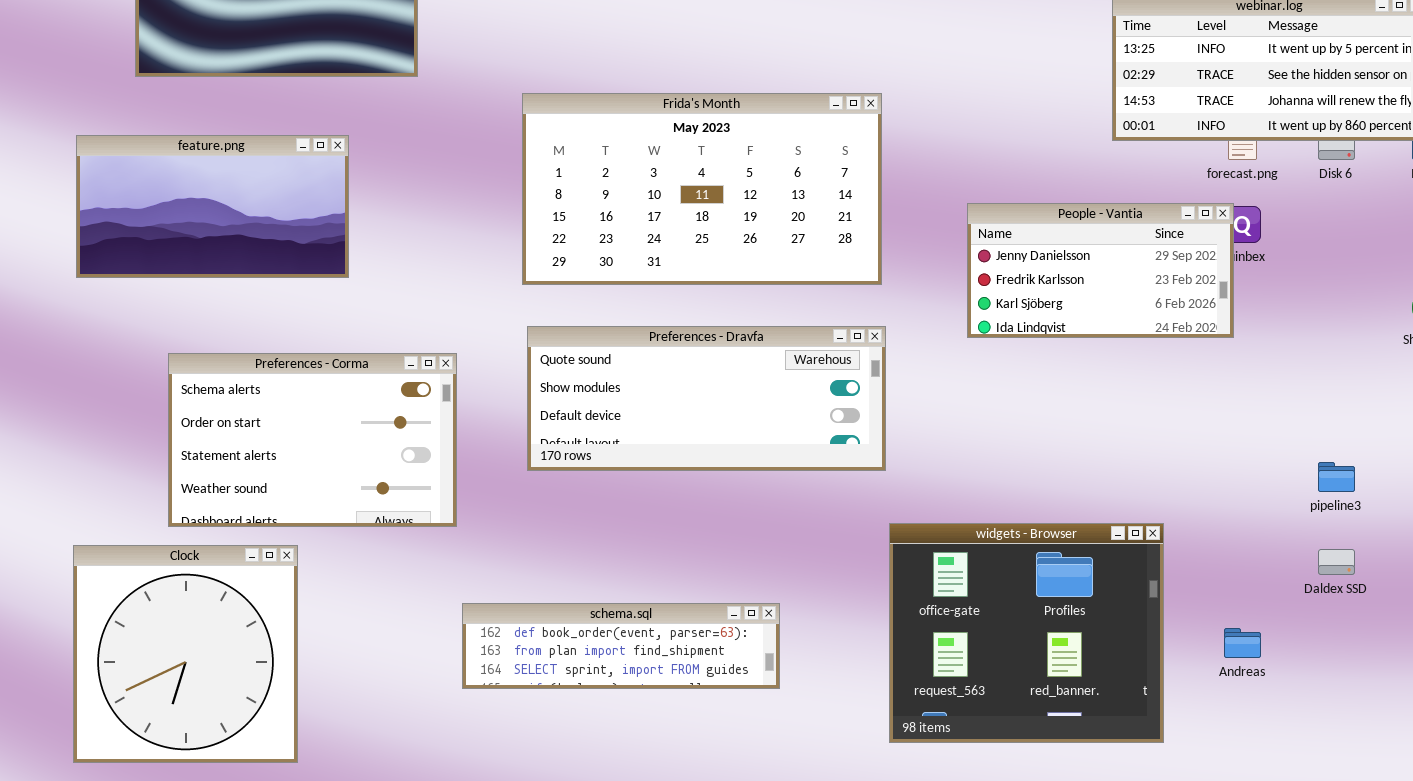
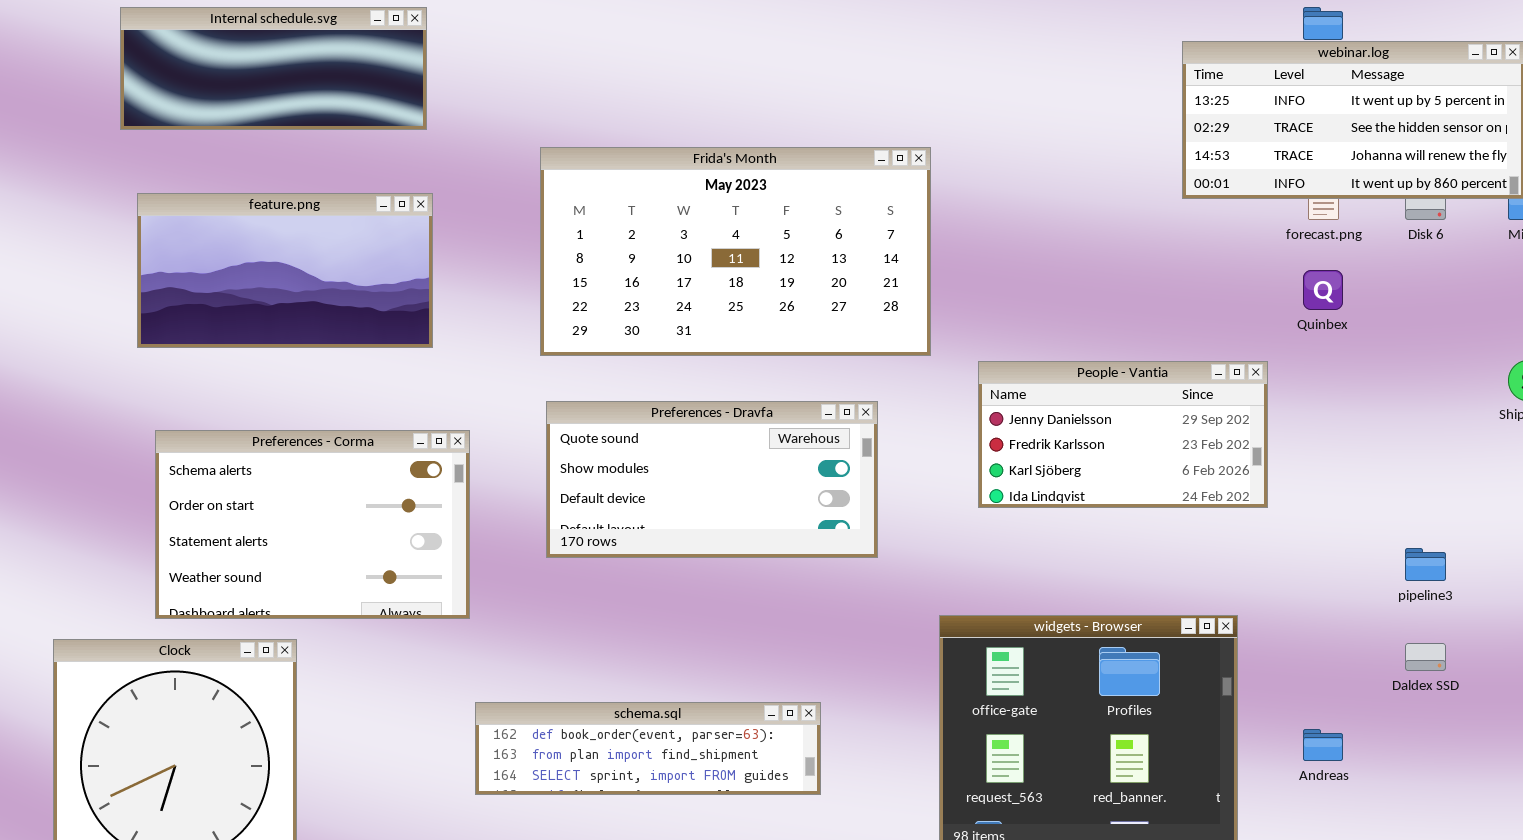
feature.png: [76,135,349,278] -> [137,193,433,348], moved
People - Vantia: [967,203,1234,338] -> [978,361,1268,508], moved
Preferences - Dravfa: [527,326,886,471] -> [546,401,878,558], resized

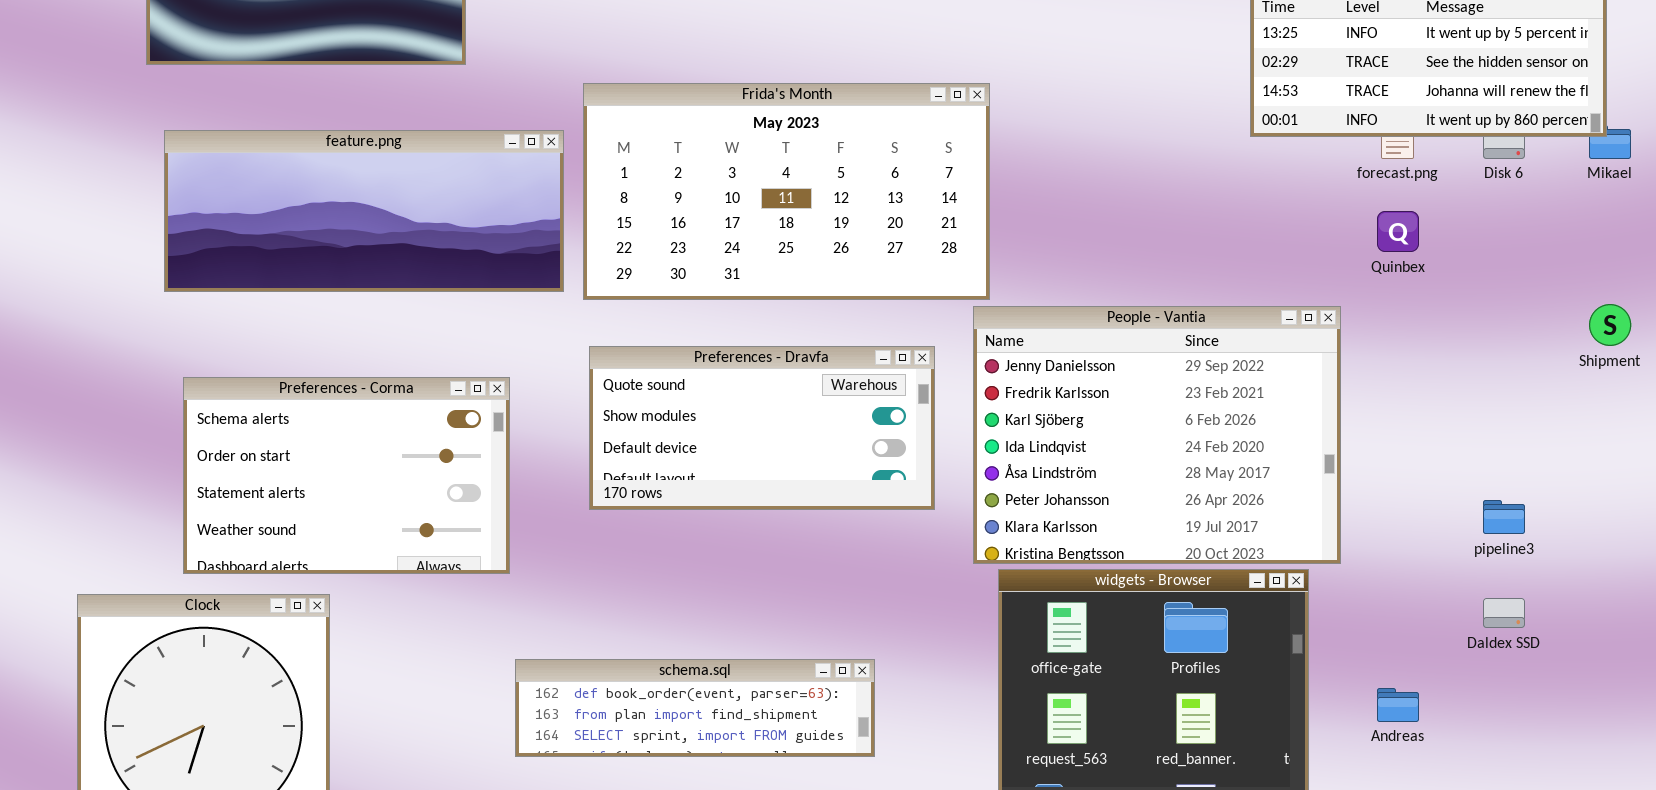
feature.png: [137,193,433,348] -> [164,130,564,292], resized
People - Vantia: [978,361,1268,508] -> [973,306,1341,564], resized

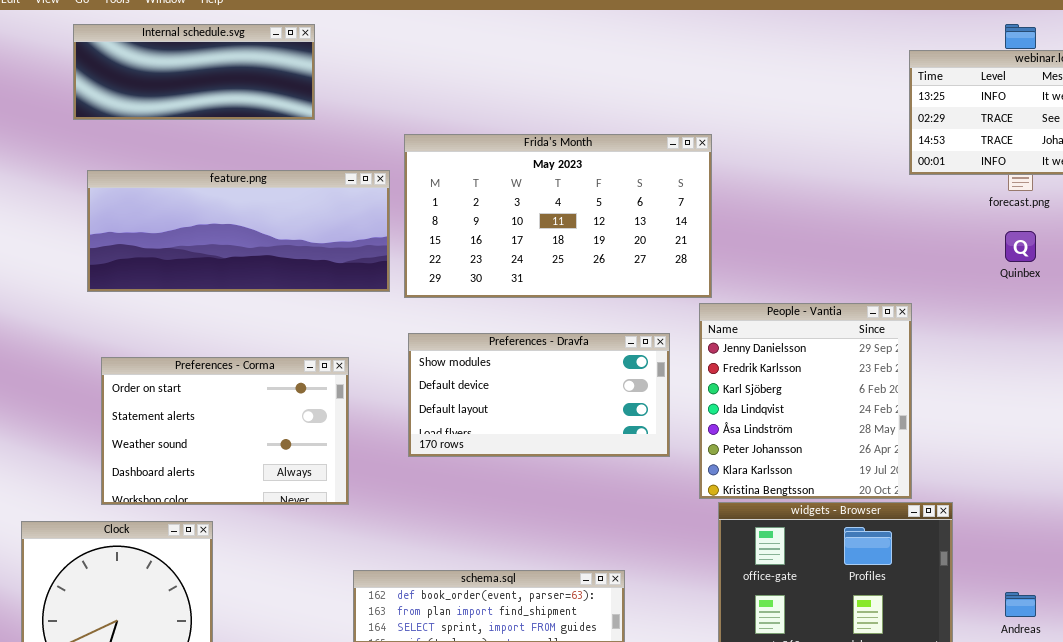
People - Vantia: [973,306,1341,564] -> [699,303,912,499], resized
Preferences - Dravfa: [589,346,935,510] -> [408,333,670,457], scrolled down 1 row
Preferences - Corma: [183,377,510,574] -> [101,357,349,505], scrolled down 1 row

